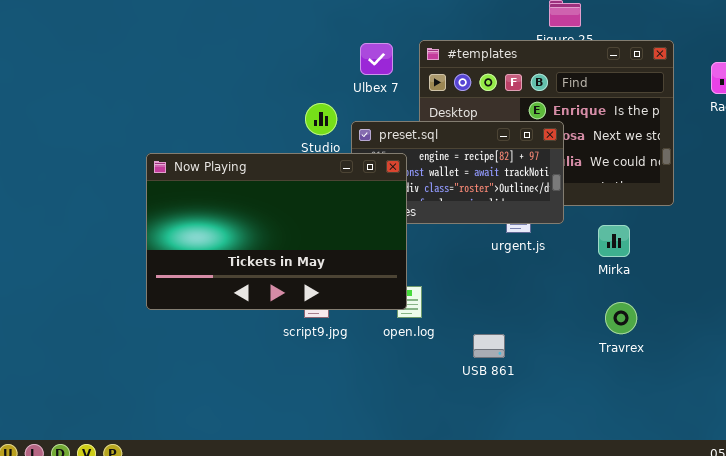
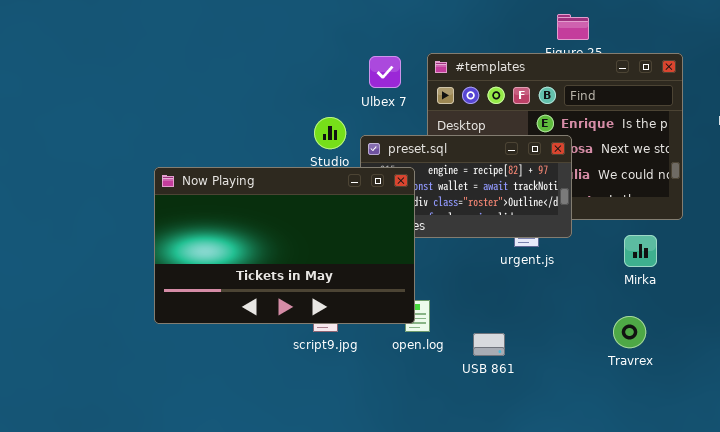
Mirka: [598,225,630,257] -> [624,235,657,267], moved
USB 861: [473,334,505,358] -> [473,333,505,356], moved

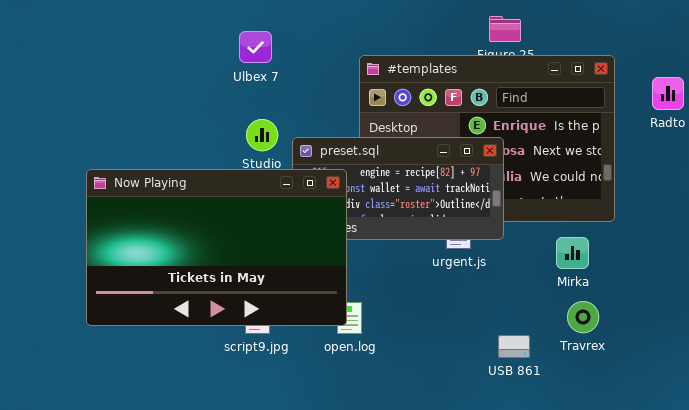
Ulbex 7: [369,56,401,88] -> [239,31,272,63], moved
Travrex: [613,316,646,348] -> [567,301,599,333], moved
USB 861: [473,333,505,356] -> [498,335,530,358], moved

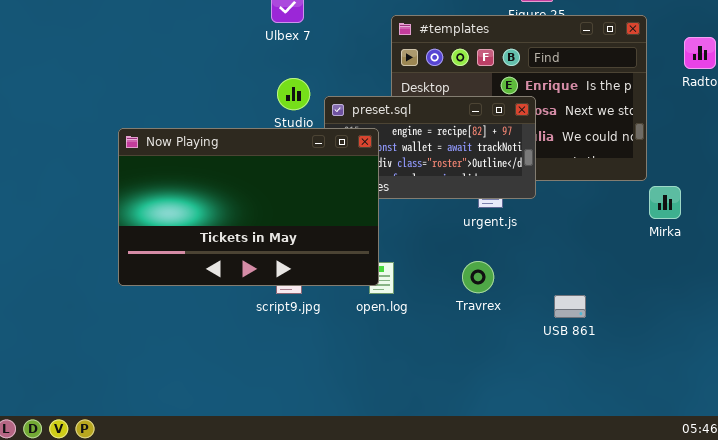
Mirka: [556,237,589,269] -> [649,186,681,219], moved
Travrex: [567,301,599,333] -> [462,261,494,293], moved
USB 861: [498,335,530,358] -> [554,295,586,318], moved

